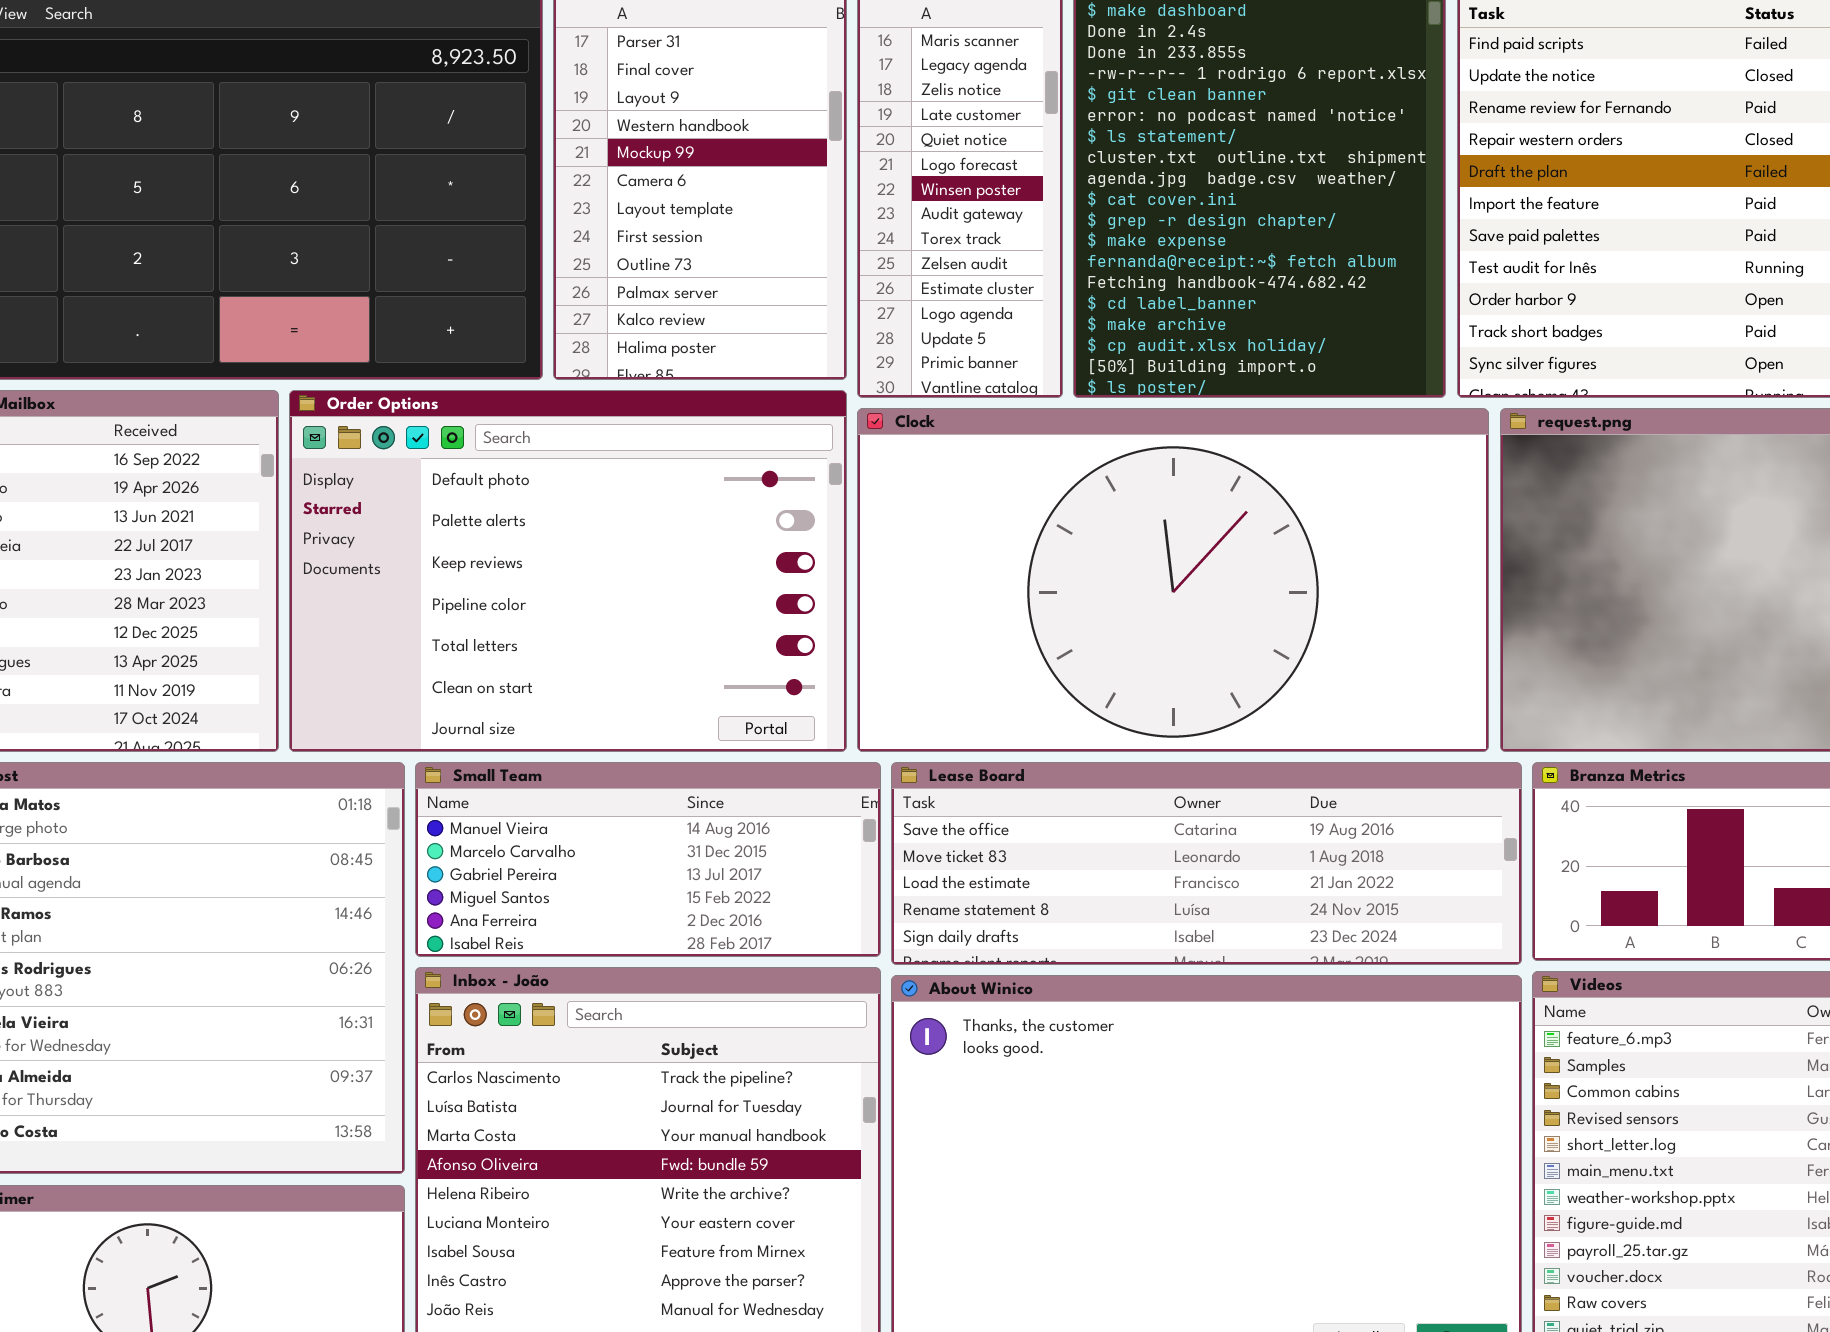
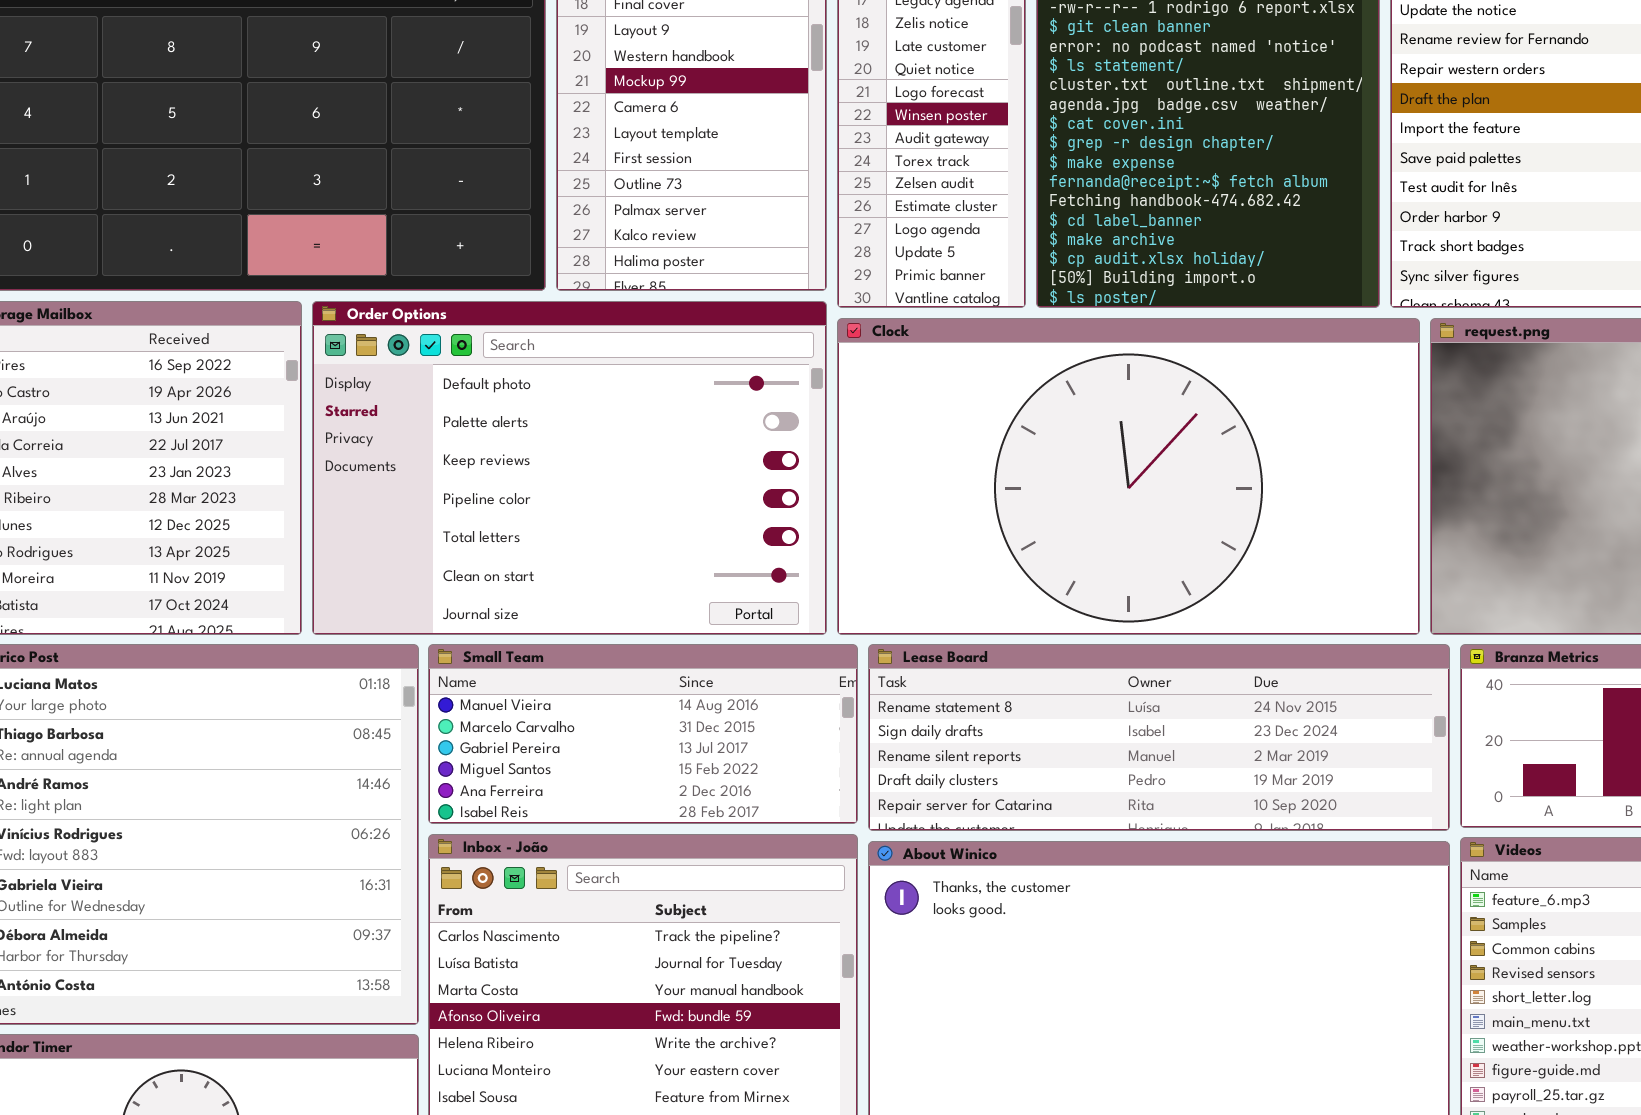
Lease Board: [891,762,1522,965] -> [868,644,1450,831], scrolled down 3 rows

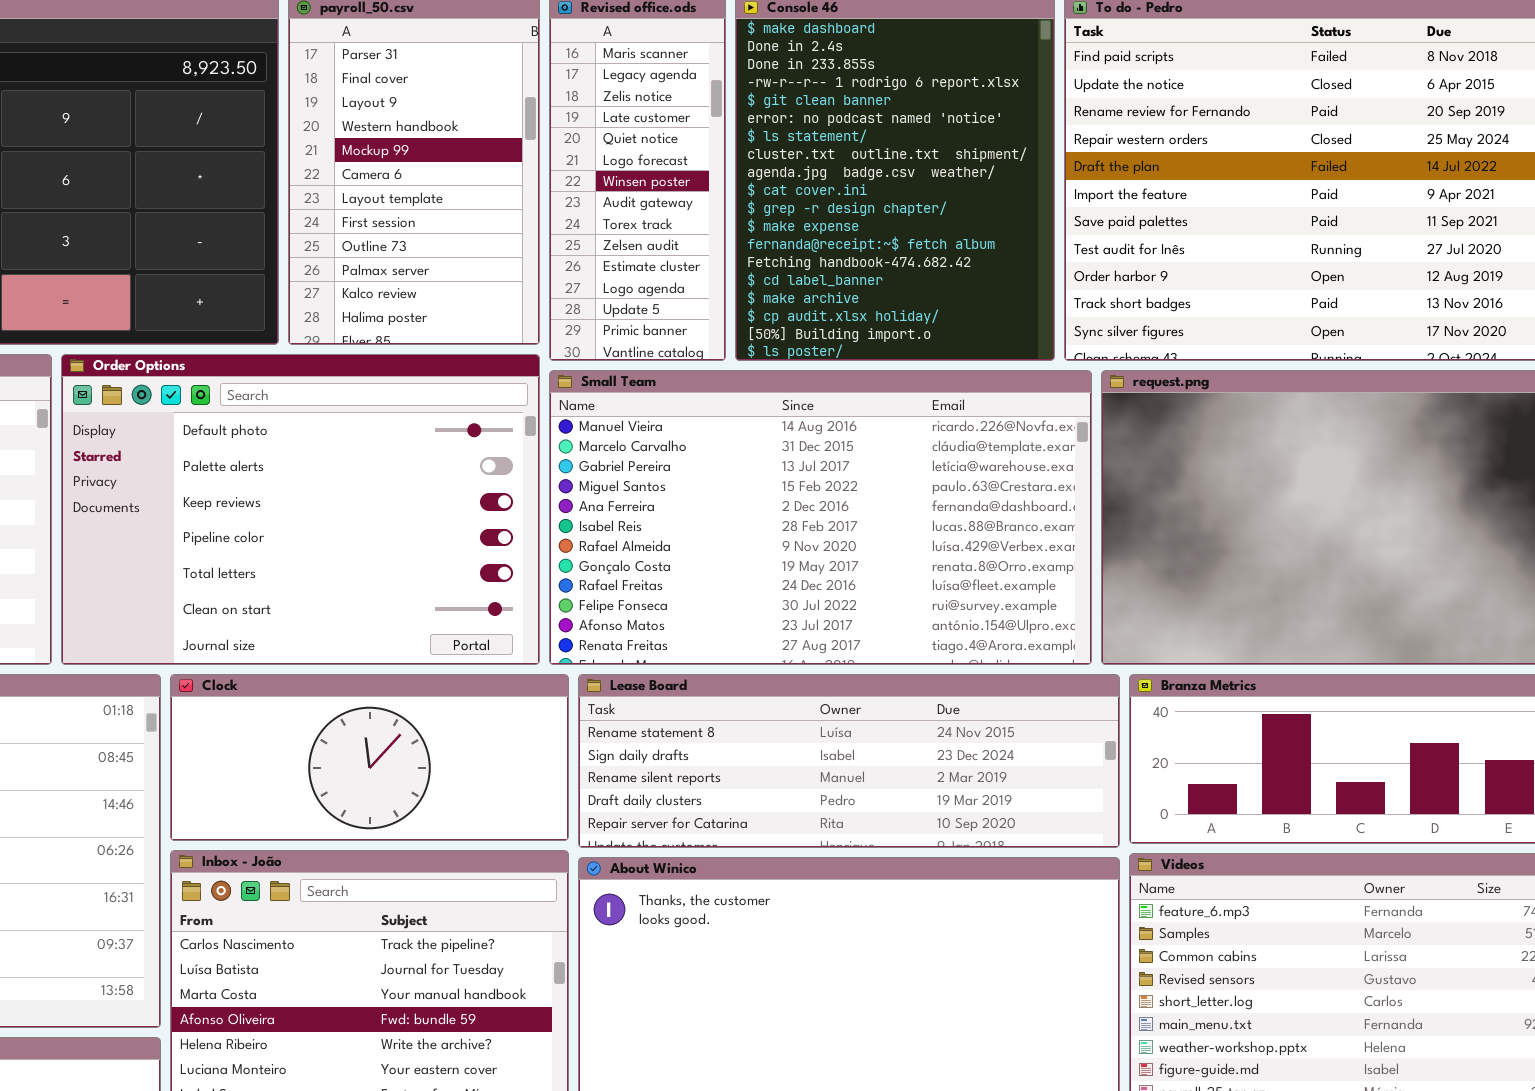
Clock: [837,318,1420,635] -> [170,674,569,841], moved, resized
Small Team: [428,644,858,824] -> [549,370,1092,665], moved, resized

